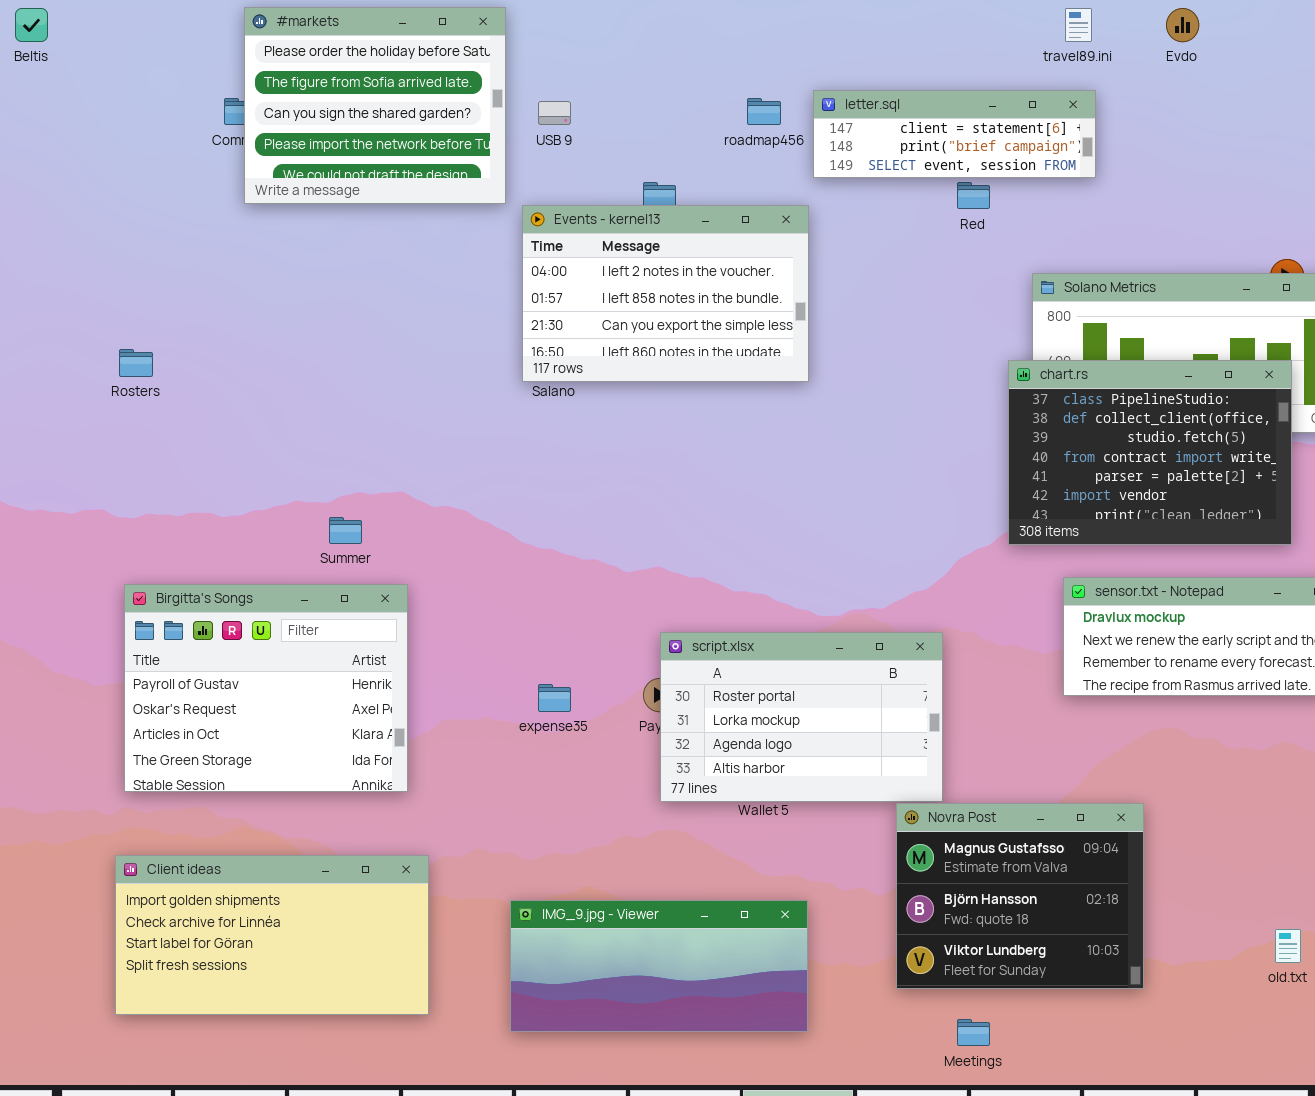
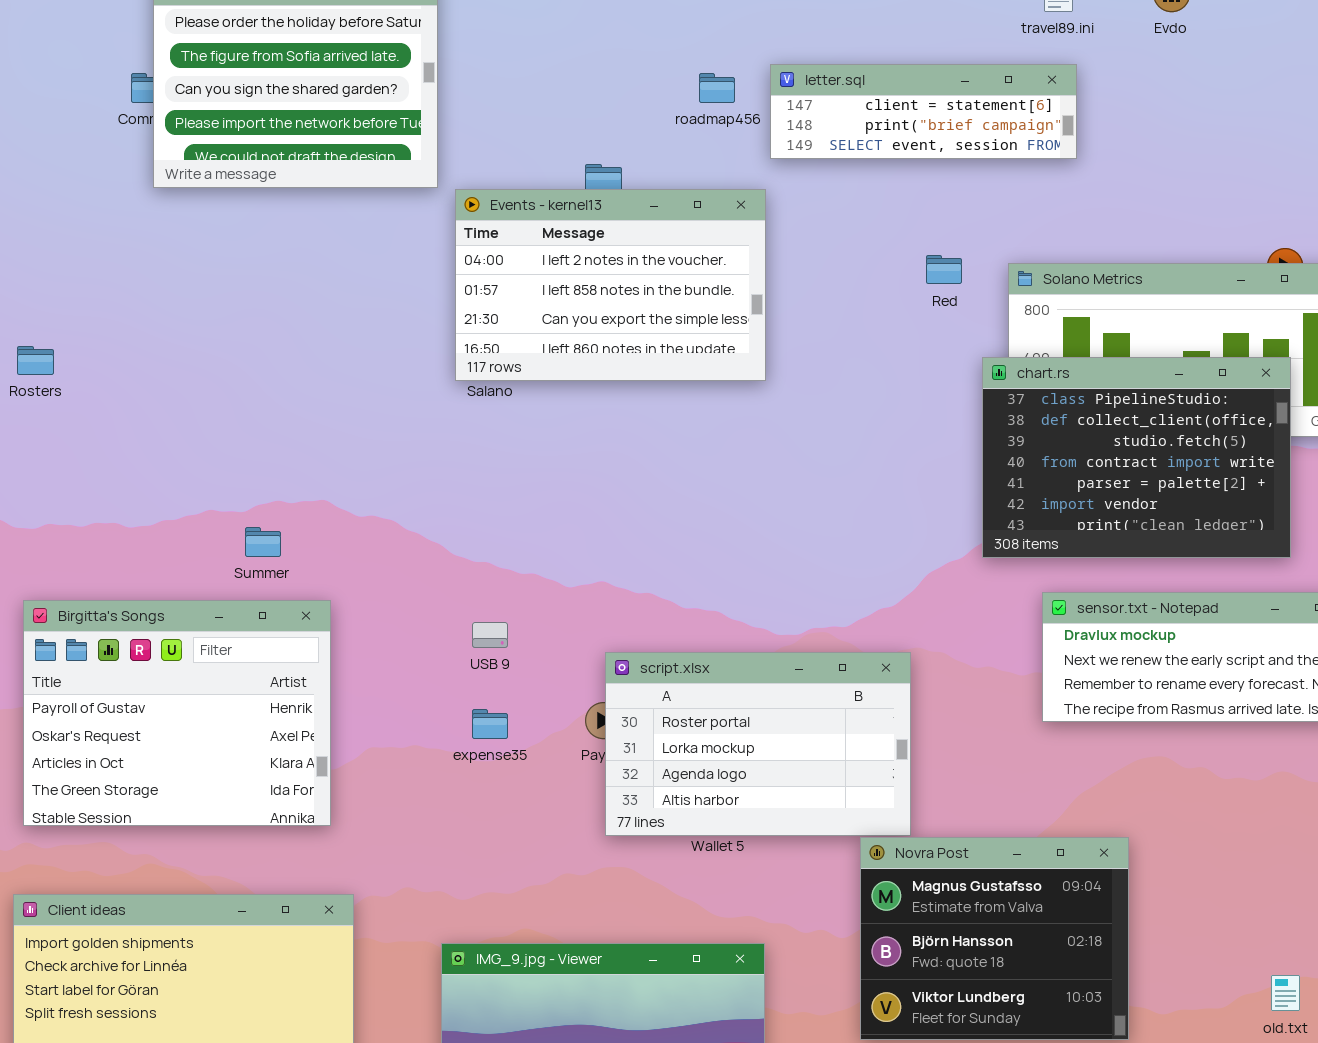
USB 9: [538,101,571,125] -> [472,622,508,648], moved
Red: [957,182,990,209] -> [926,255,962,284], moved

